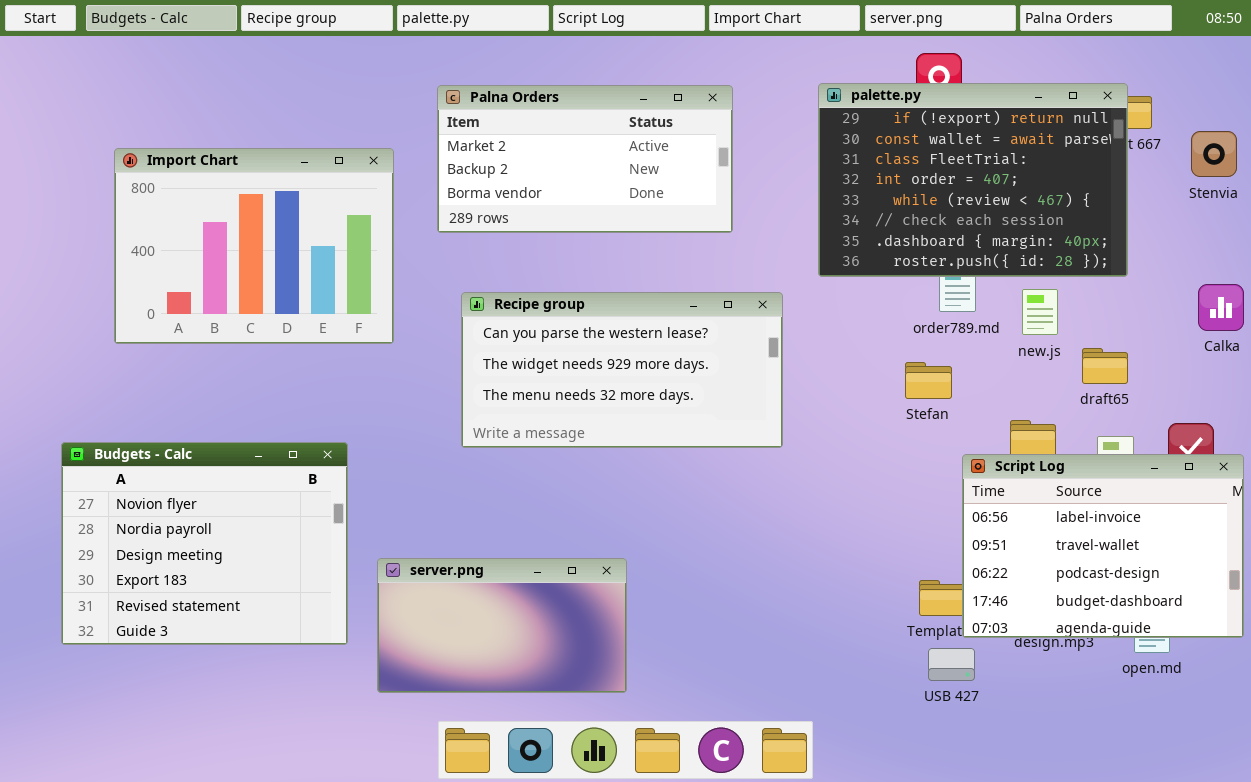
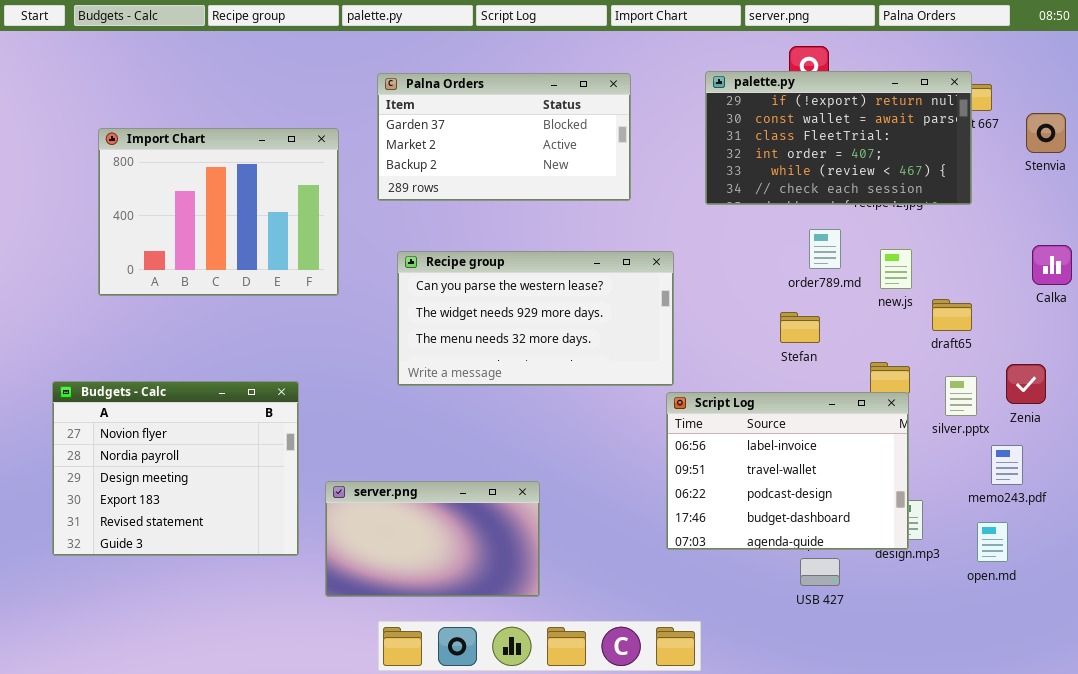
palette.py: [818,83,1128,277] -> [705,71,972,205], resized
Palna Orders: [437,85,733,233] -> [377,73,631,201], scrolled up 1 row
Script Log: [962,454,1244,638] -> [666,392,909,550], moved

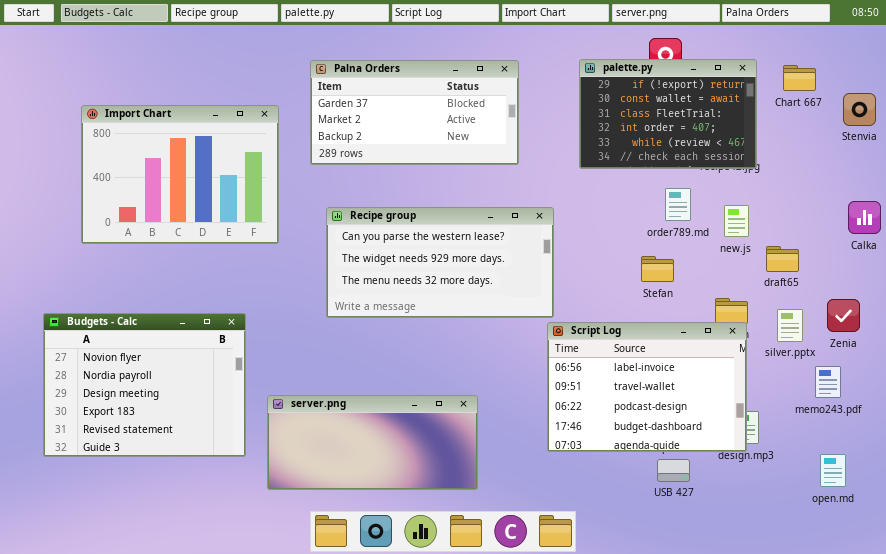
palette.py: [705,71,972,205] -> [579,59,757,169], resized
server.png: [325,481,540,597] -> [267,395,478,490], resized
open.md: [977,522,1008,562] -> [820,454,846,487], moved

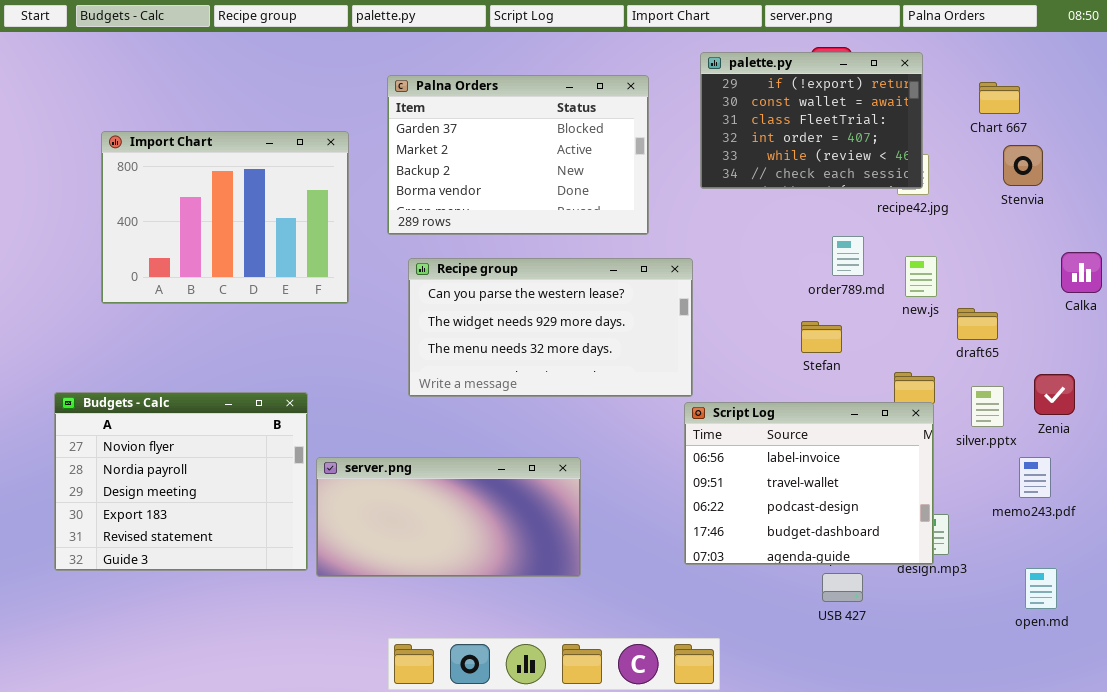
palette.py: [579,59,757,169] -> [700,52,923,189], moved
Palna Orders: [310,60,519,165] -> [387,75,649,235], resized
Stenvia: [843,93,876,126] -> [1003,145,1043,186], moved
server.png: [267,395,478,490] -> [316,457,581,577], moved

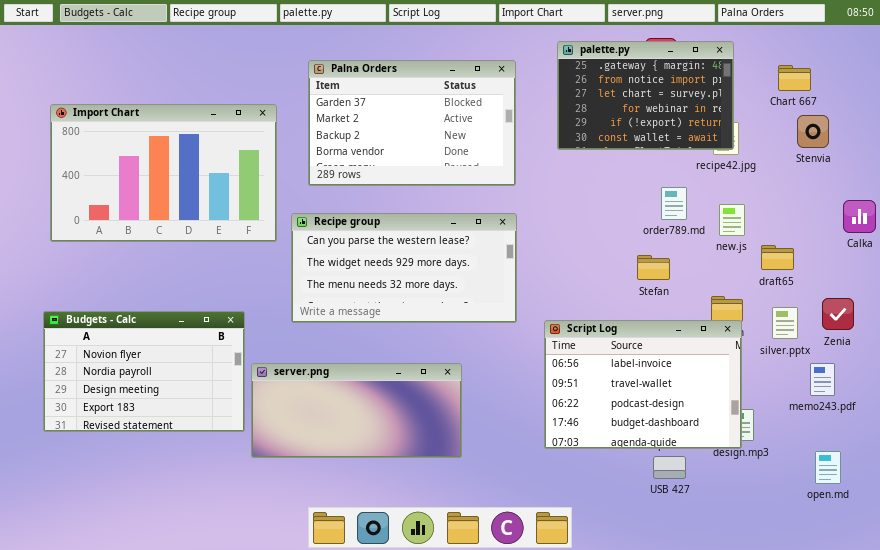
palette.py: [700,52,923,189] -> [557,41,734,150], scrolled up 4 rows
Import Chart: [101,131,349,304] -> [50,104,277,242], resized
Recipe group: [408,258,693,397] -> [291,213,517,323], moved
Budgets - Calc: [54,392,308,571] -> [43,311,245,432], resized

